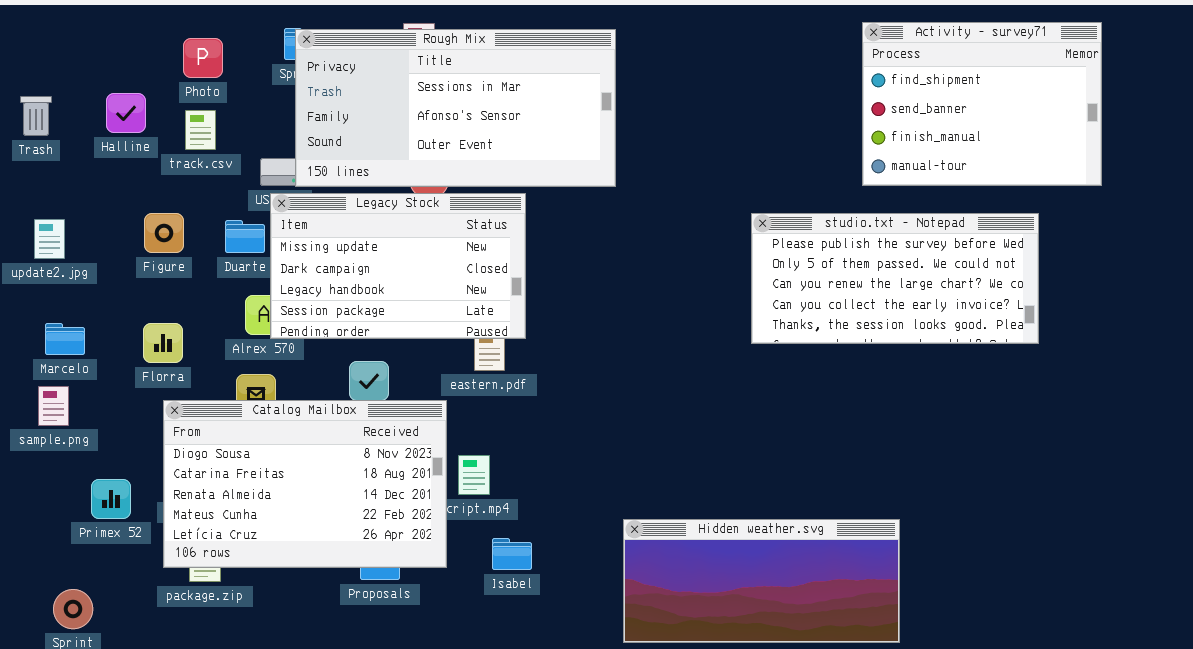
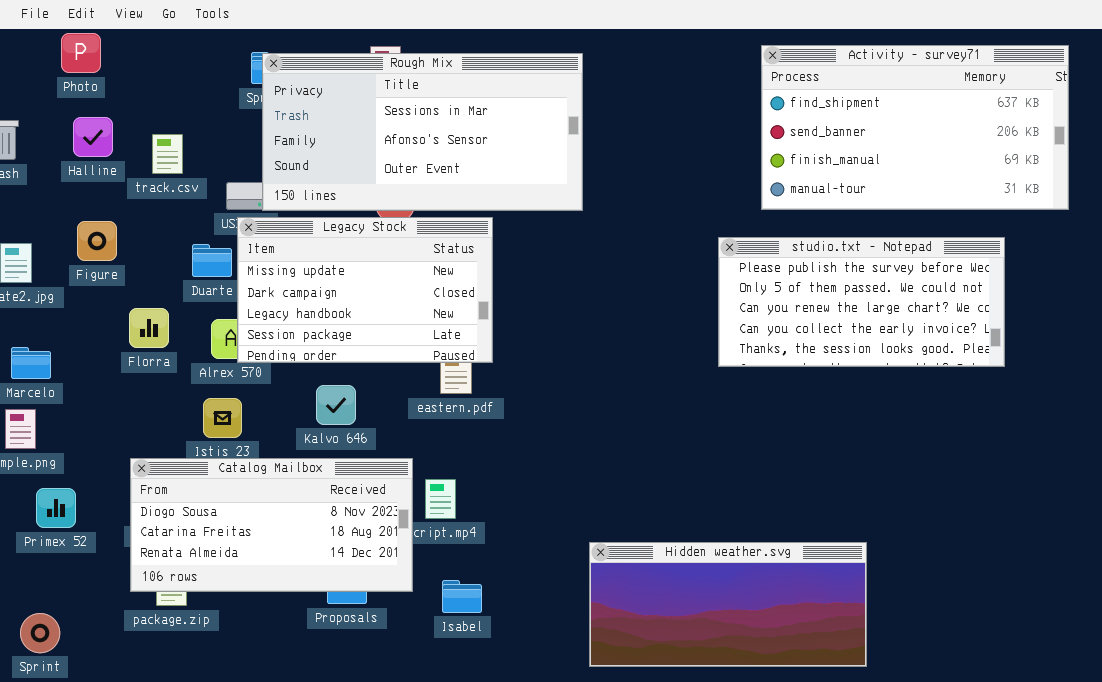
Activity - survey71: [862,22,1102,186] -> [761,45,1069,210], resized
Photo: [183,38,223,78] -> [61,33,101,73], moved
Figure: [144,213,184,253] -> [77,221,117,261], moved
Florra: [143,323,183,363] -> [129,308,169,348], moved
Catalog Mailbox: [163,400,447,568] -> [130,458,413,592], resized
Primex 52: [91,479,131,519] -> [36,488,76,528], moved
Isabel: [492,538,532,570] -> [442,580,482,613], moved

